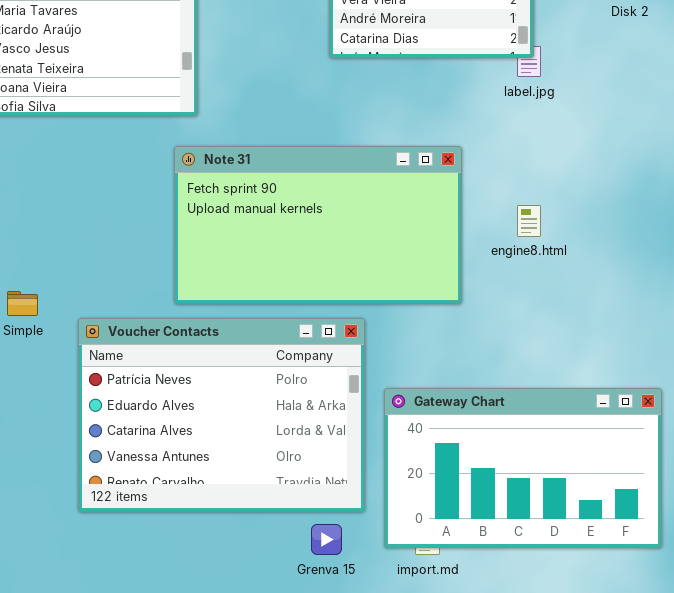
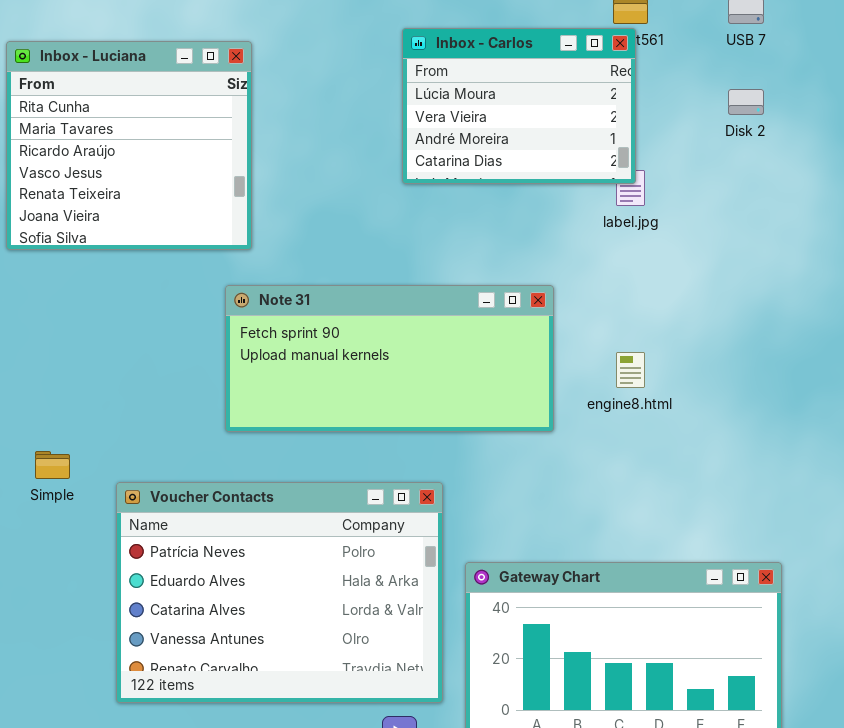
Note 31: [174,146,462,304] -> [225,285,554,432], resized

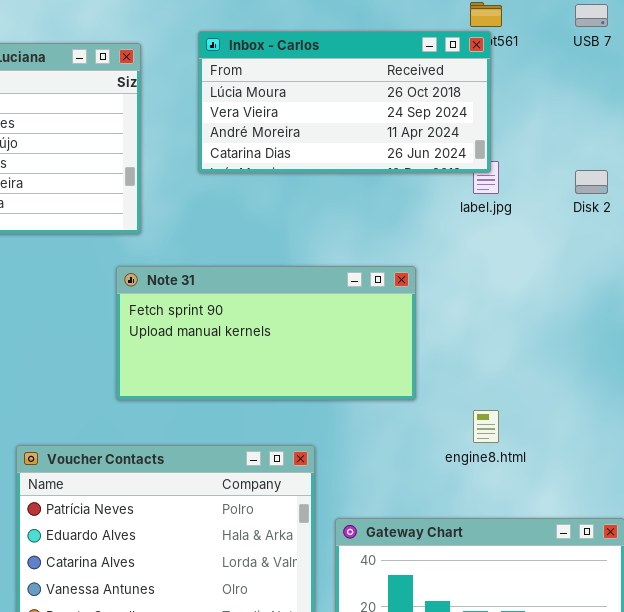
Inbox - Carlos: [402,28,636,184] -> [198,31,491,173], resized
Disk 2: [728,89,764,115] -> [575,170,608,194], moved
engine8.html: [616,352,645,388] -> [473,410,499,443], moved

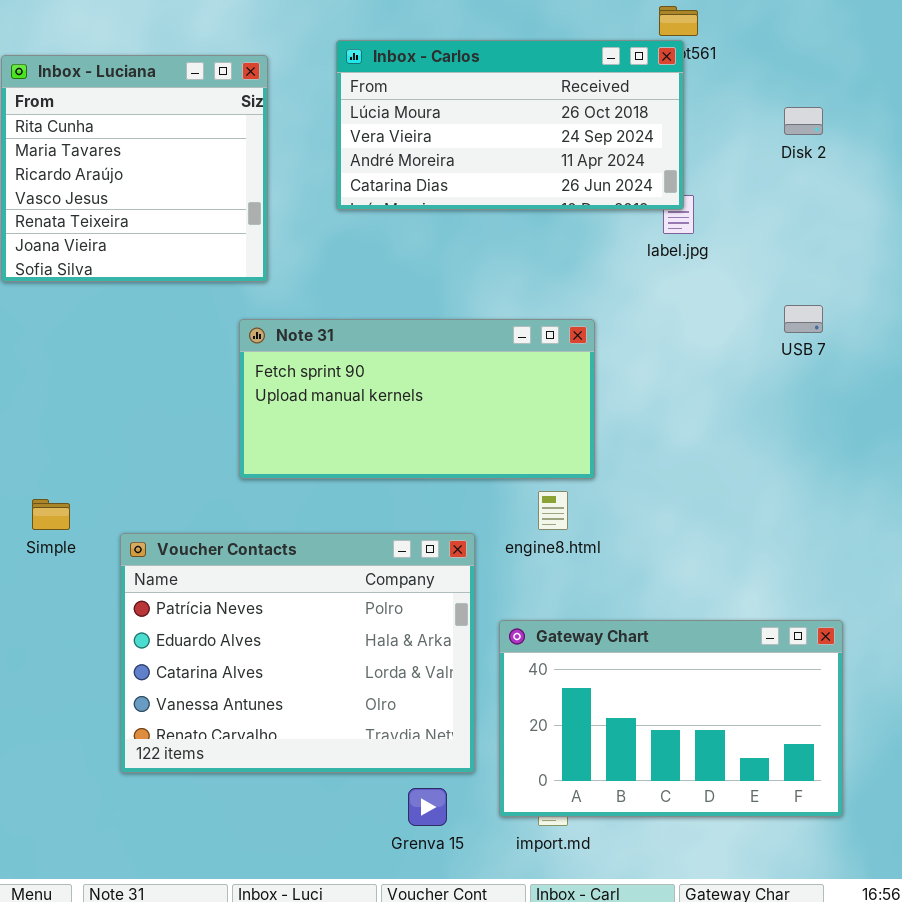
USB 7: [575,4,608,27] -> [784,305,823,333], moved
Disk 2: [575,170,608,194] -> [784,107,823,135], moved
engine8.html: [473,410,499,443] -> [538,491,568,530], moved

